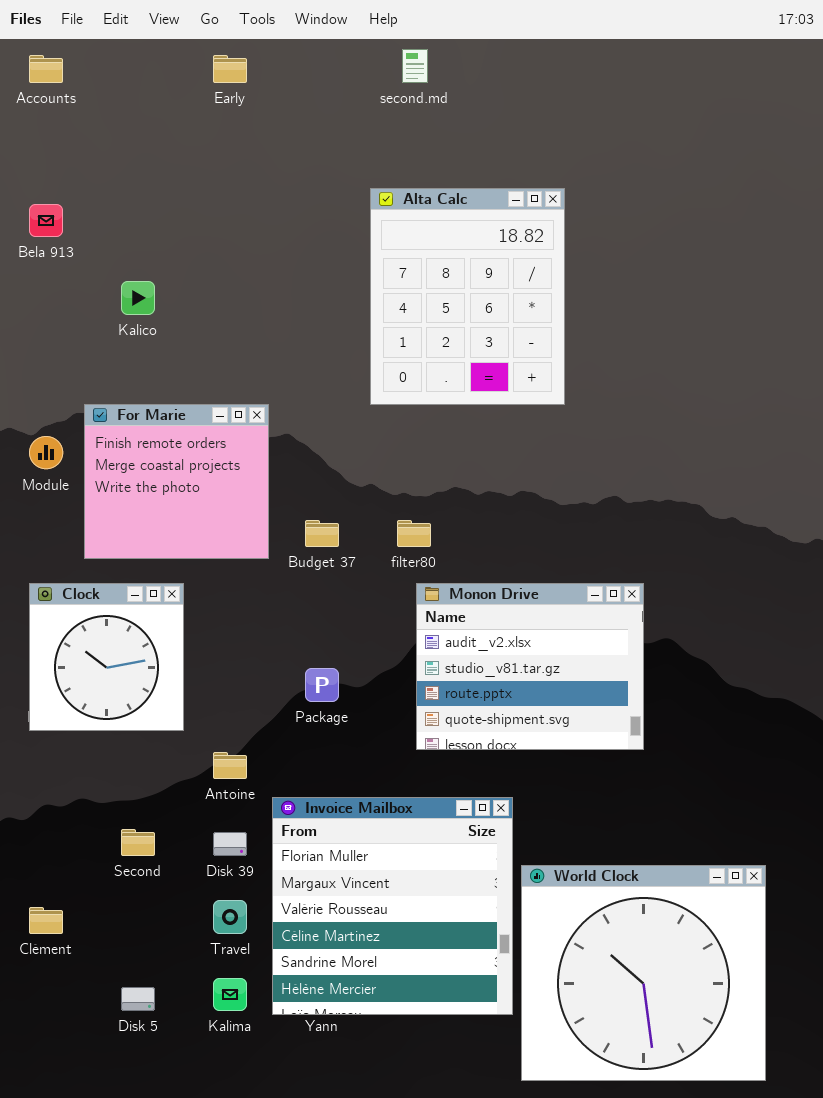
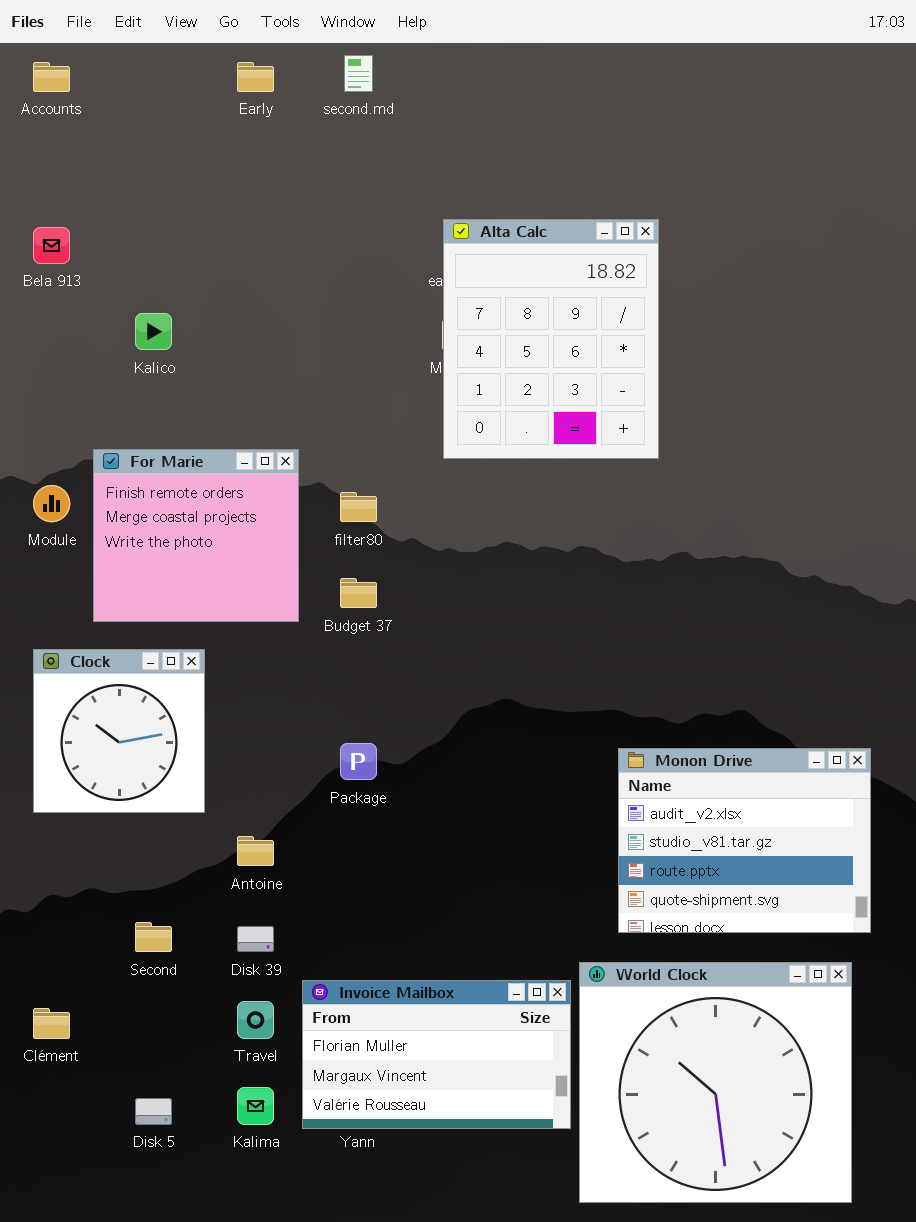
second.md: [402,49,428,83] -> [344,55,373,92], moved
Alta Calc: [370,188,565,405] -> [443,219,659,459], moved
filter80: [397,520,431,547] -> [340,492,377,522], moved
Monon Drive: [416,583,644,750] -> [618,748,871,933], moved
Invoice Mailbox: [272,797,513,1015] -> [302,980,571,1129], resized

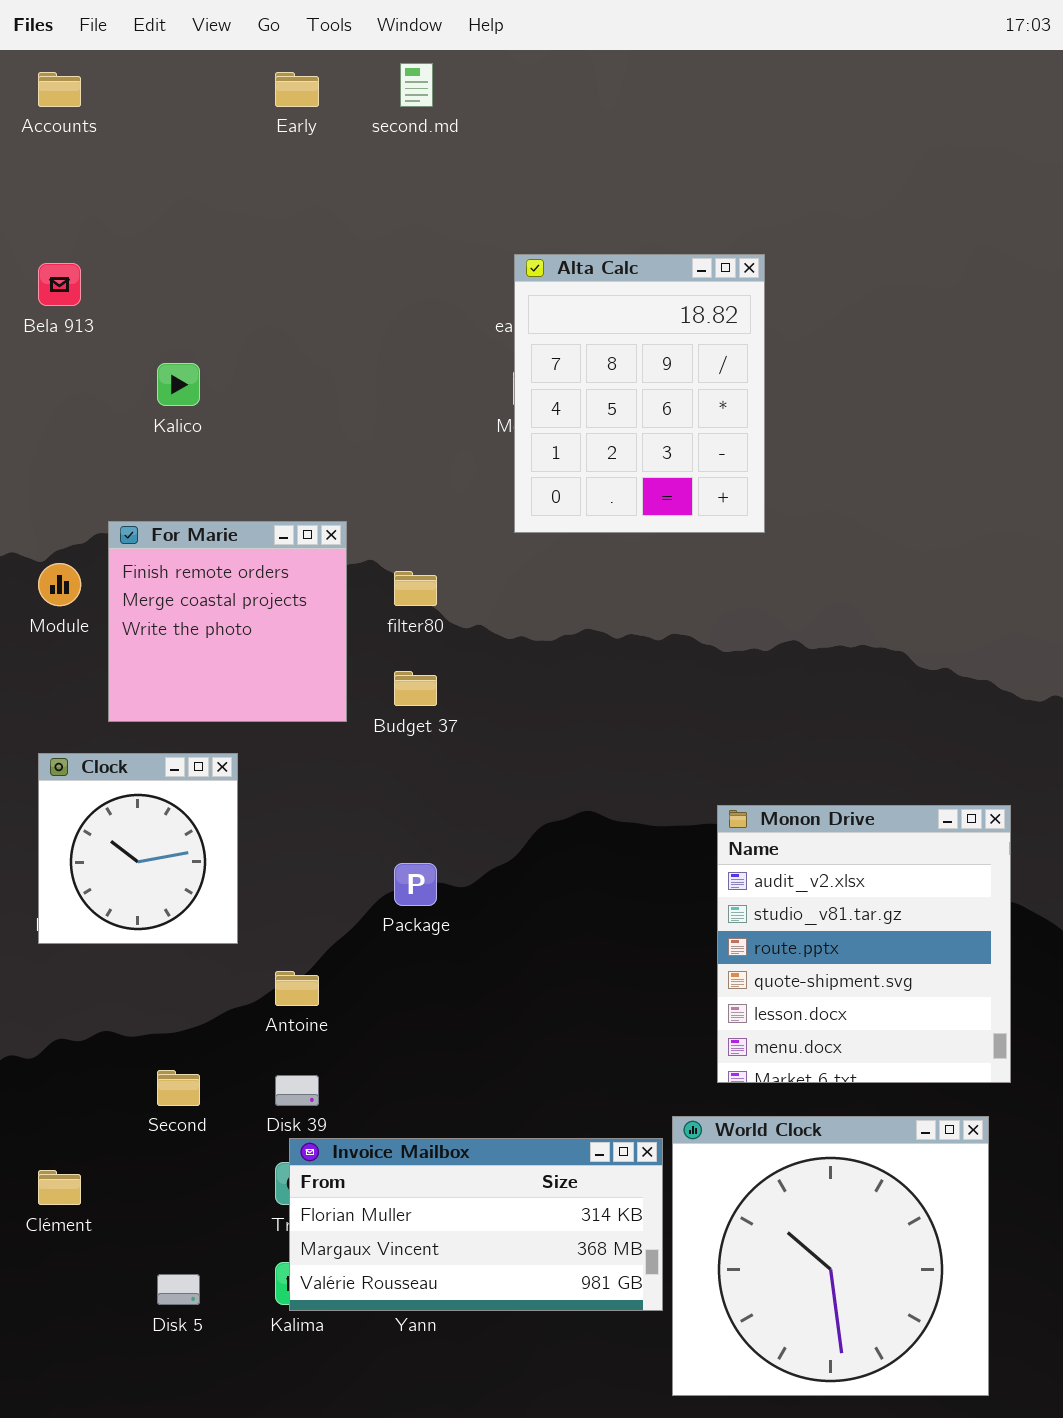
Monon Drive: [618,748,871,933] -> [717,805,1011,1083], resized
Invoice Mailbox: [302,980,571,1129] -> [289,1138,663,1311], resized

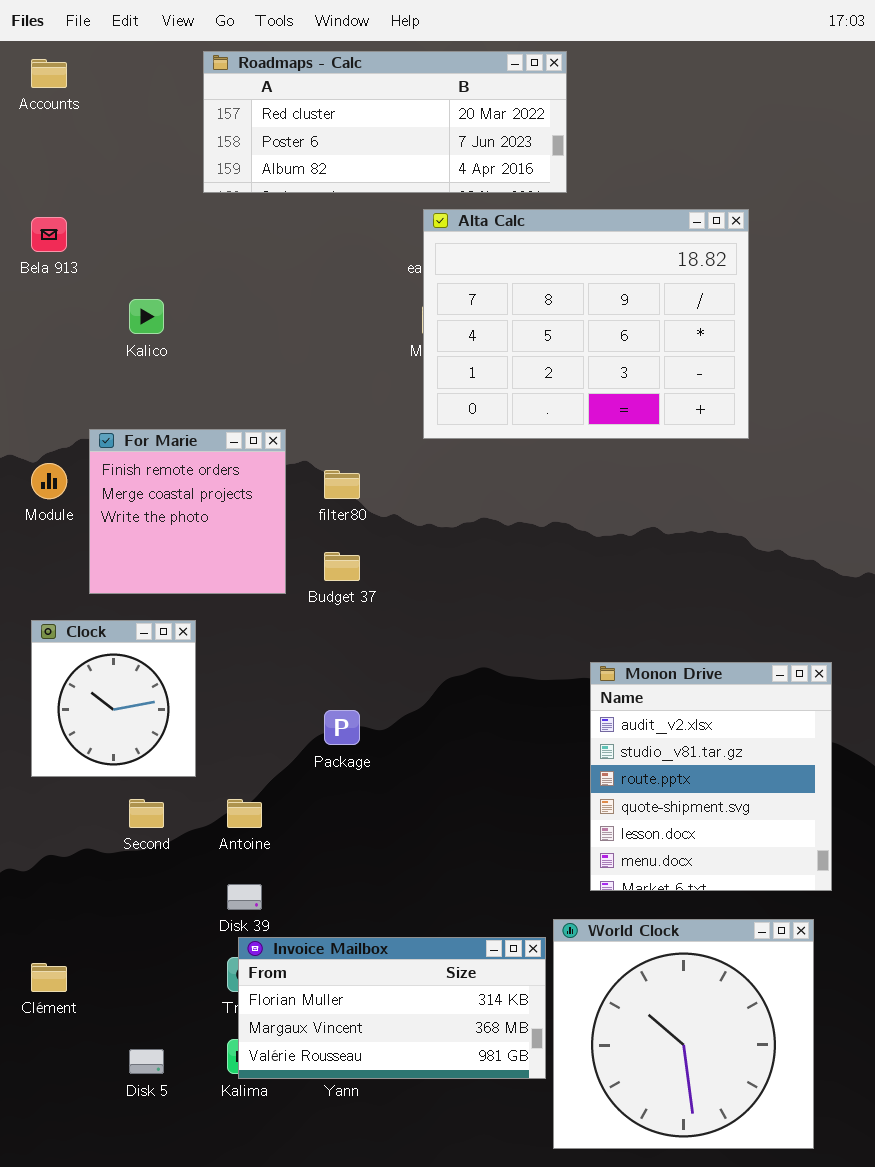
Roadmaps - Calc: none -> [203,51,567,193], opened
Alta Calc: [514,254,765,533] -> [423,209,749,439], resized
Second: [157,1070,200,1106] -> [129,799,164,828], moved

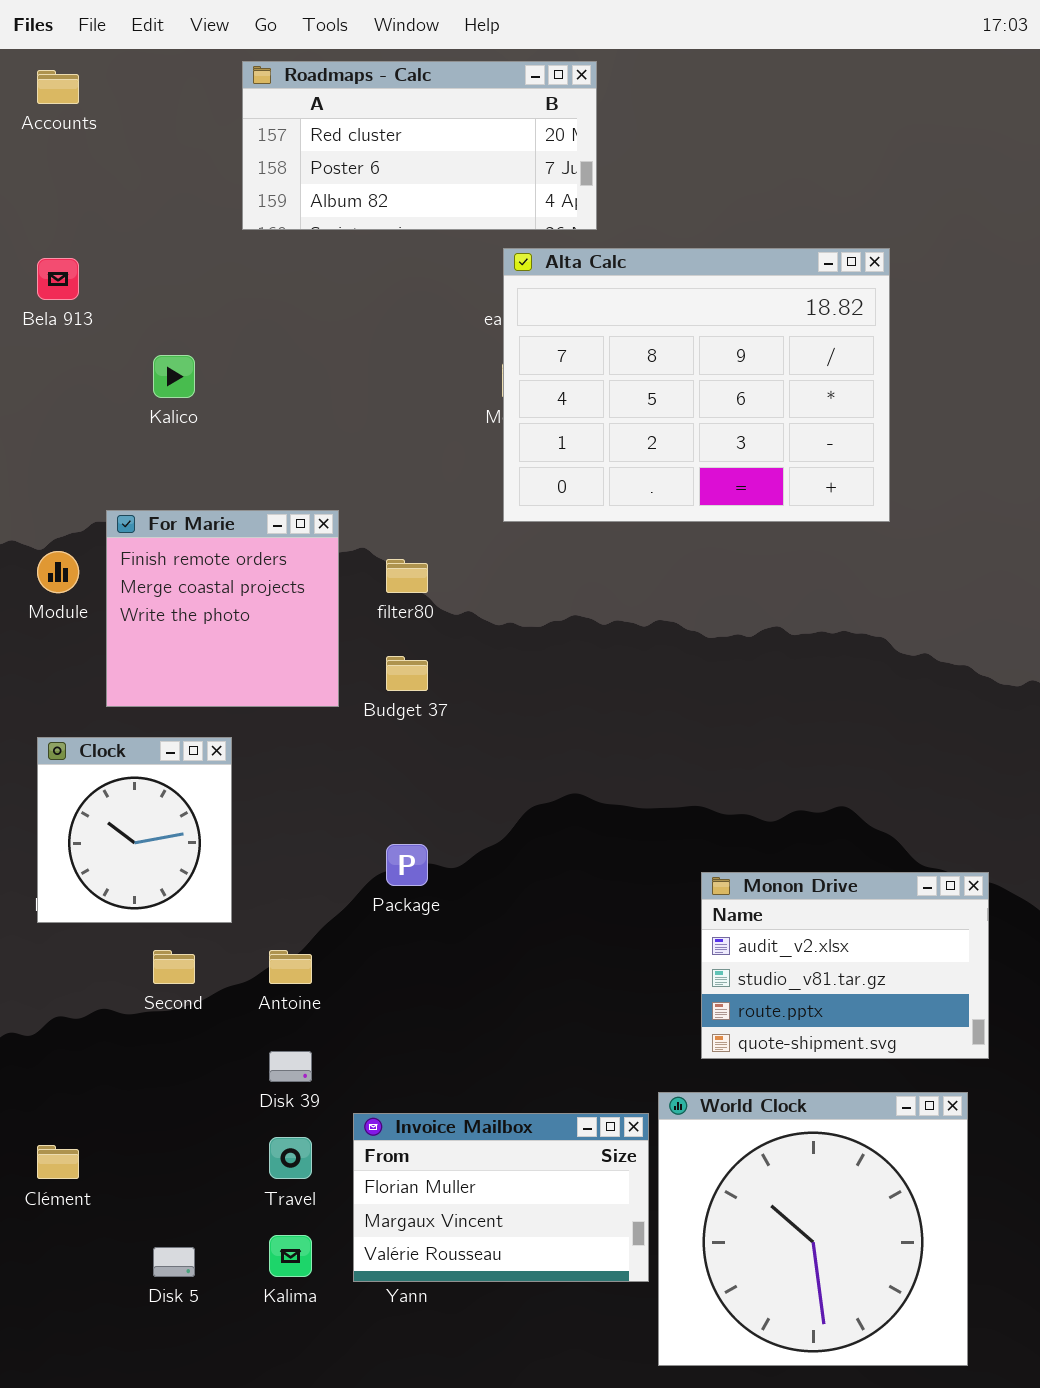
Roadmaps - Calc: [203,51,567,193] -> [242,61,597,230], resized
Monon Drive: [590,662,832,891] -> [701,872,989,1059], resized
Invoice Mailbox: [238,937,546,1079] -> [353,1113,649,1282], resized

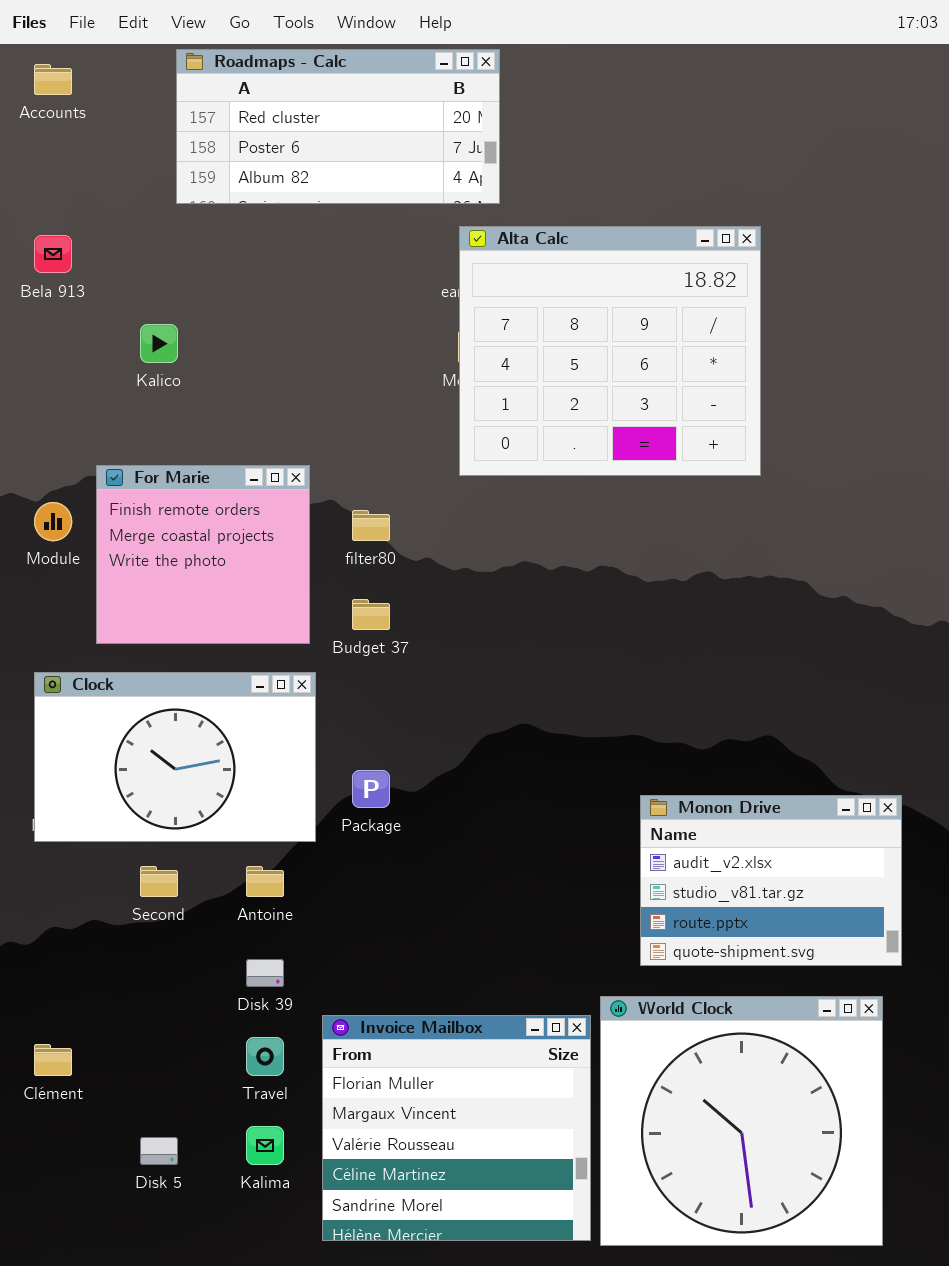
Roadmaps - Calc: [242,61,597,230] -> [176,49,500,204], moved
Alta Calc: [503,248,890,522] -> [459,226,761,476], resized
Clock: [37,737,232,923] -> [34,672,316,842], resized
Invoice Mailbox: [353,1113,649,1282] -> [322,1015,591,1241], resized

